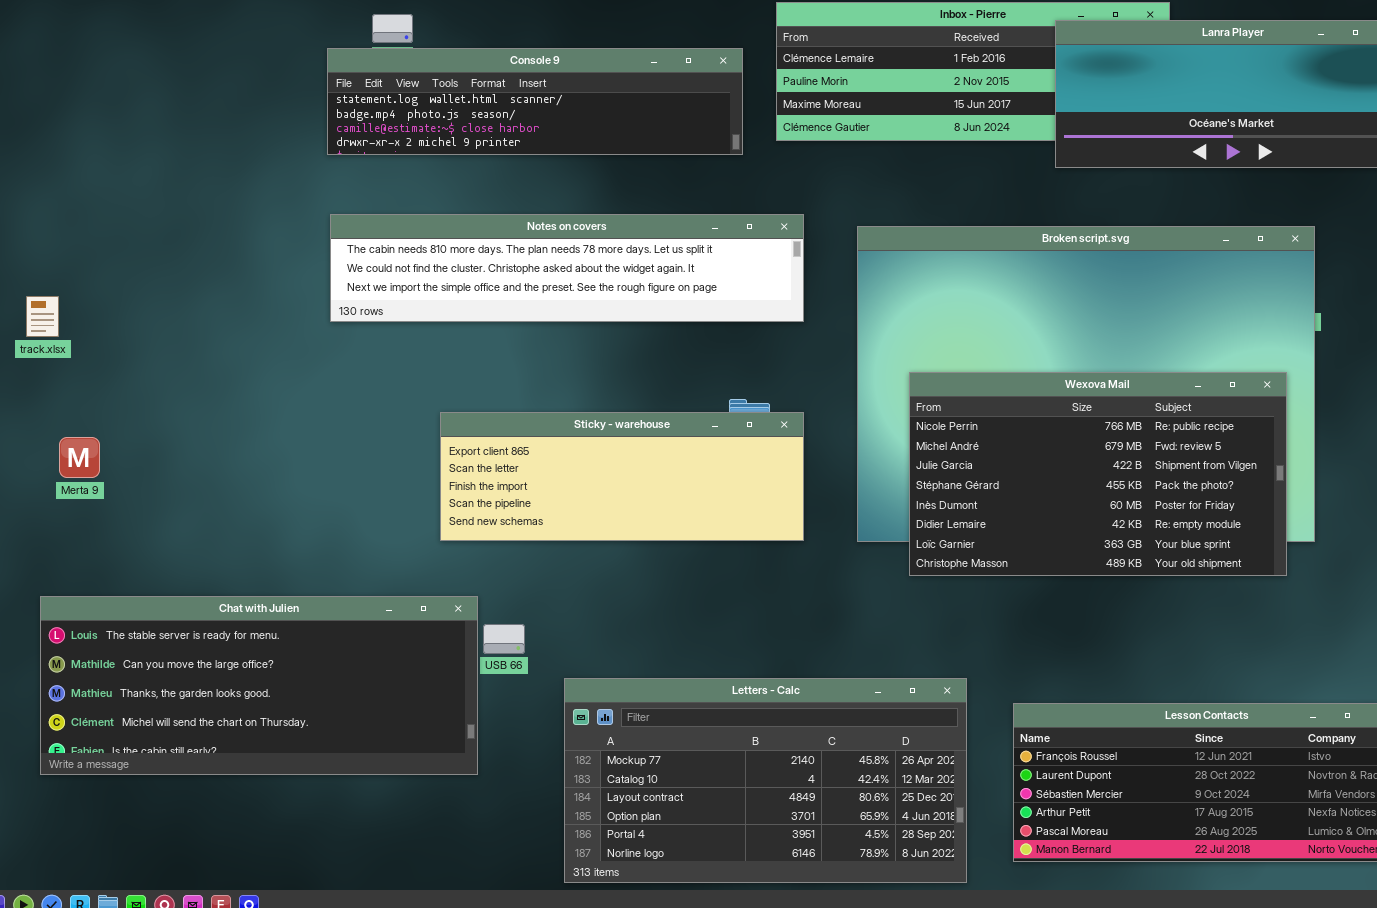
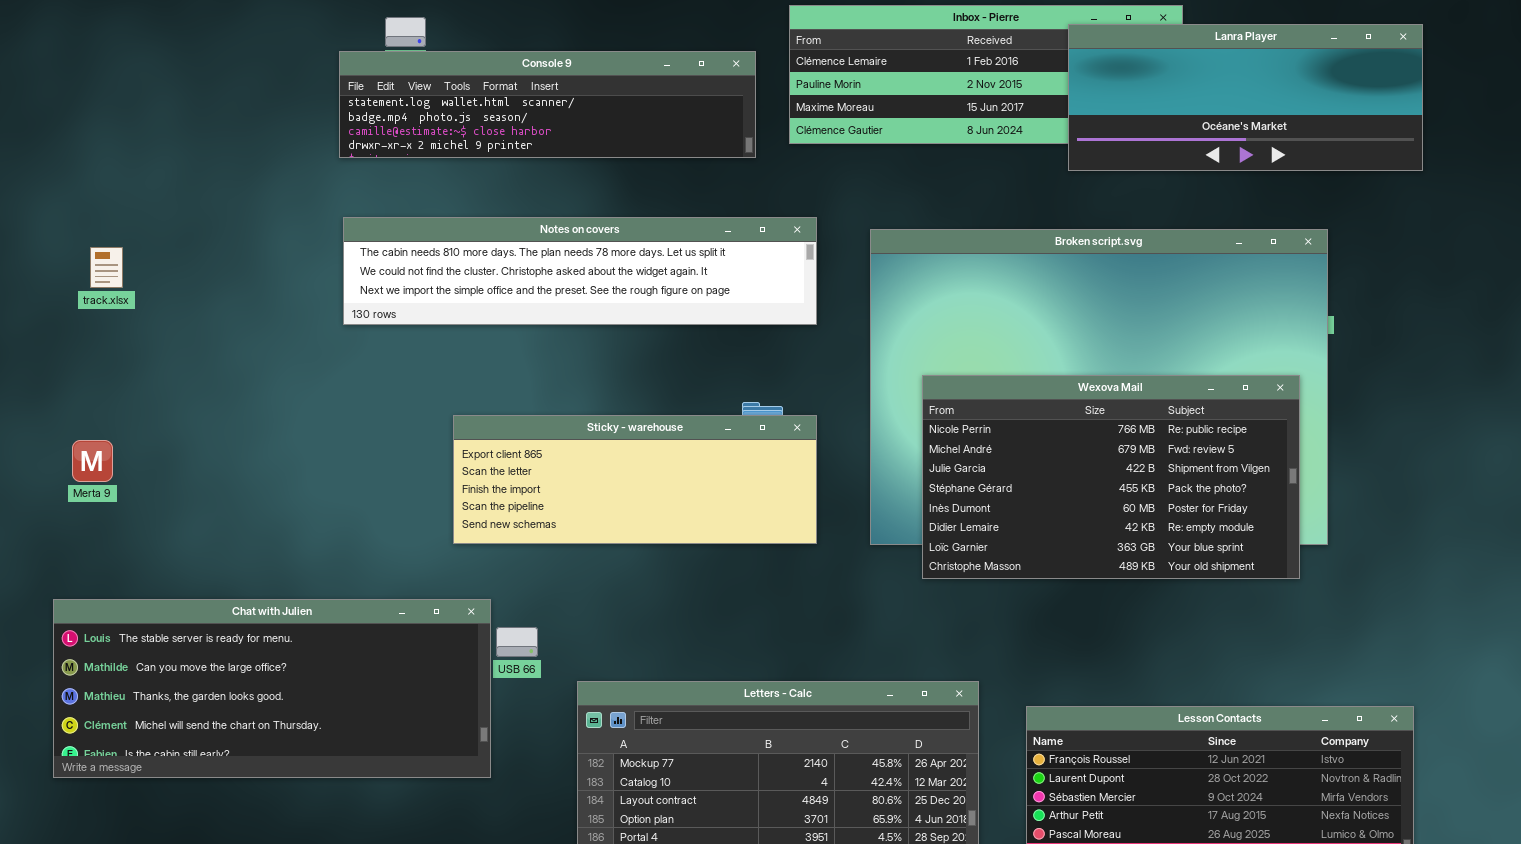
track.xlsx: [26,296,59,337] -> [90,247,123,288], moved

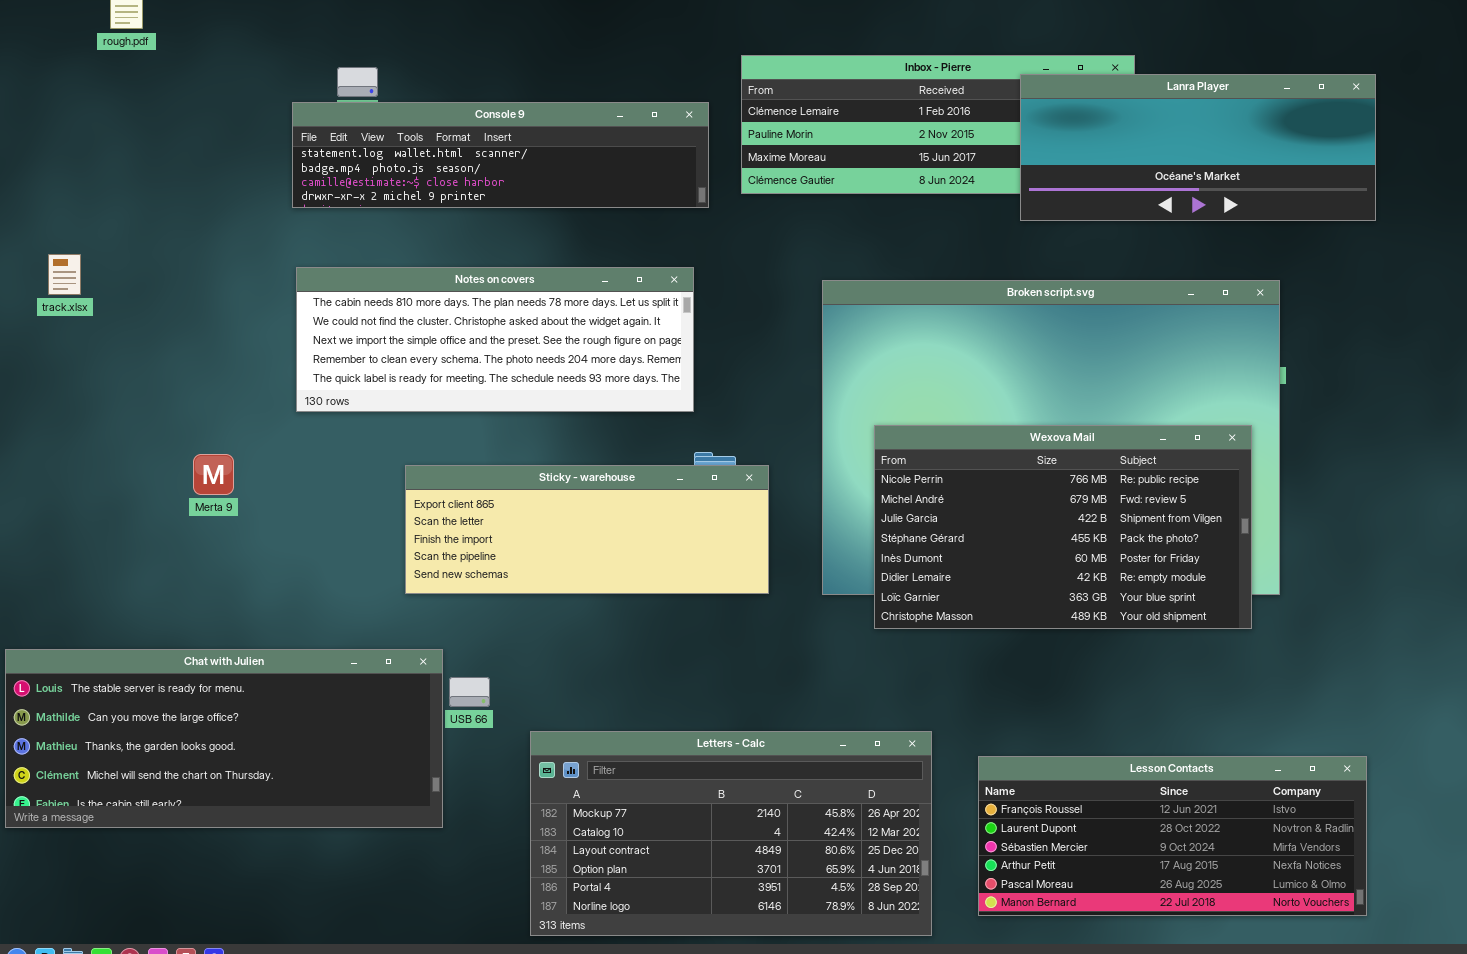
Notes on covers: [343,217,817,325] -> [296,267,694,412], resized
track.xlsx: [90,247,123,288] -> [48,254,81,295], moved
Merta 9: [72,440,113,482] -> [193,454,234,495], moved

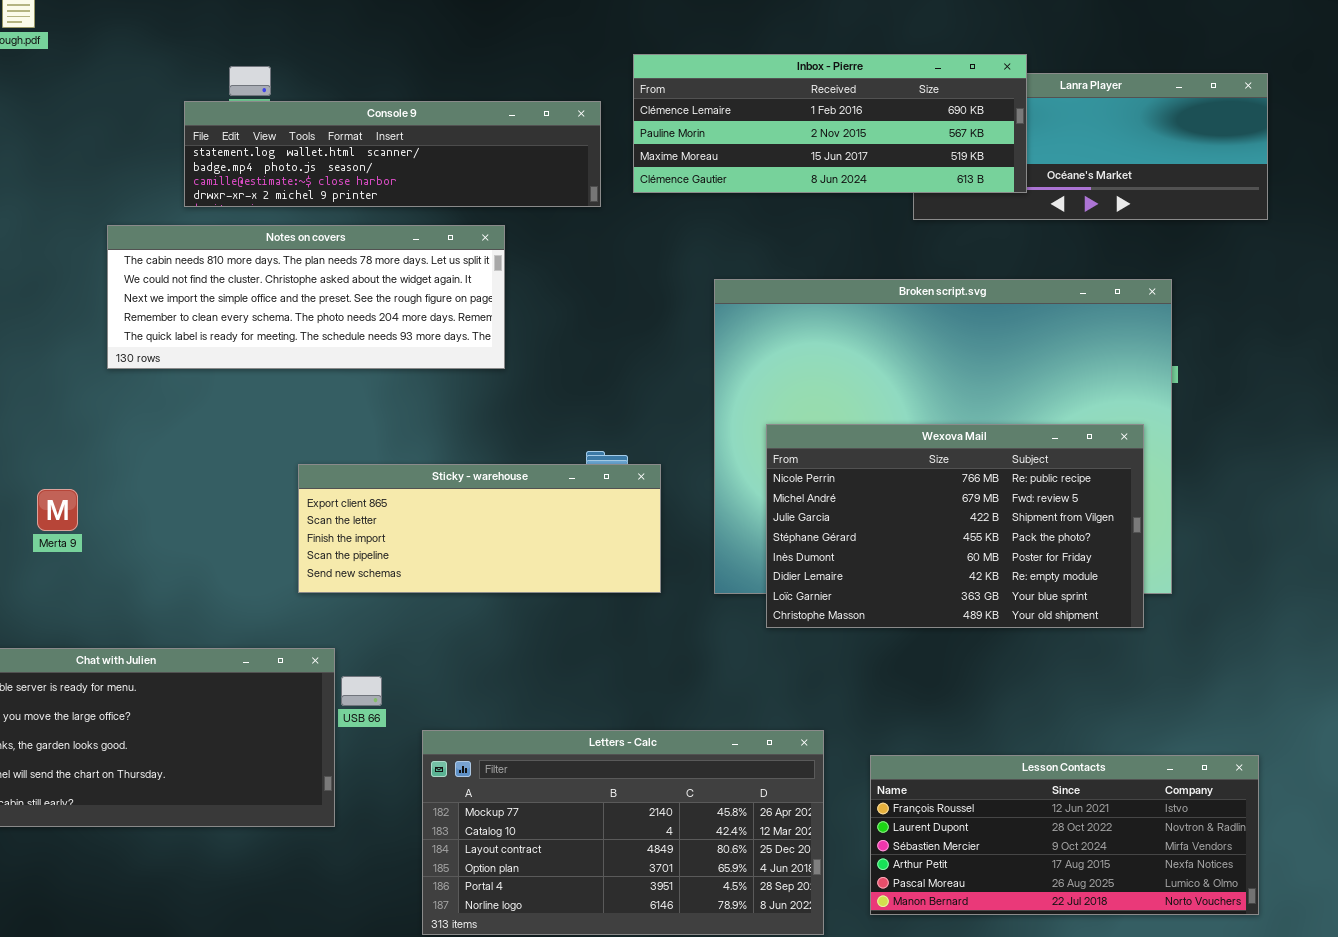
Inbox - Pierre: [741,55,1135,194] -> [633,54,1027,193], raised
Notes on covers: [296,267,694,412] -> [107,225,505,369], moved
Merta 9: [193,454,234,495] -> [37,489,78,531], moved

